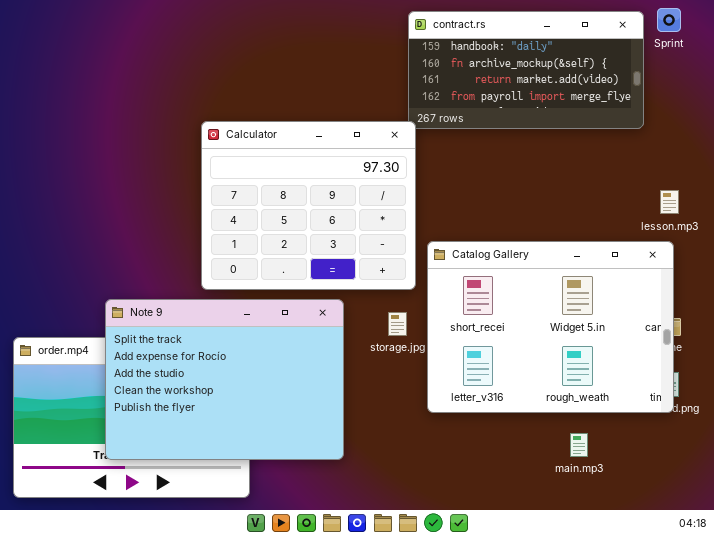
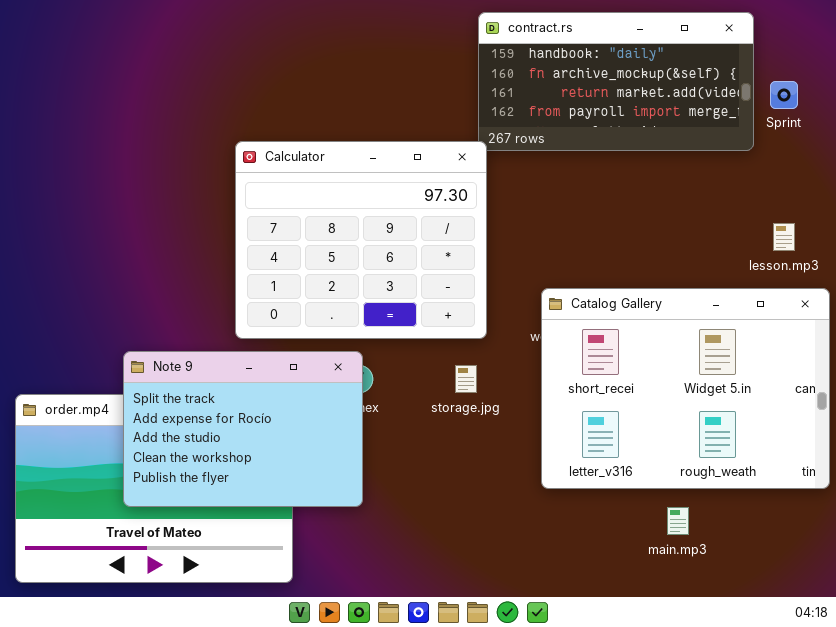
Sprint: [657,8,681,32] -> [770,81,798,109], moved
Catalog Gallery: [427,241,674,413] -> [541,288,830,489], moved
Note 9: [105,299,344,460] -> [123,351,363,507], resized

